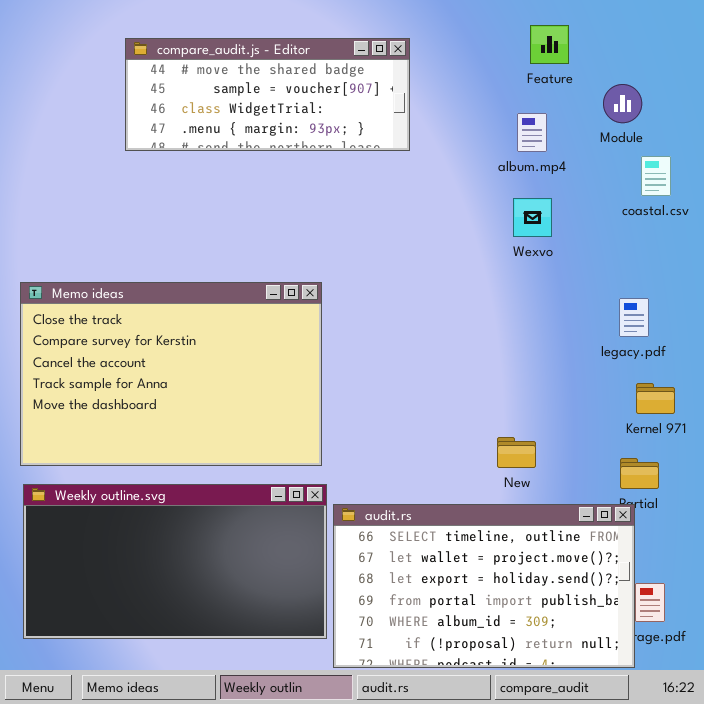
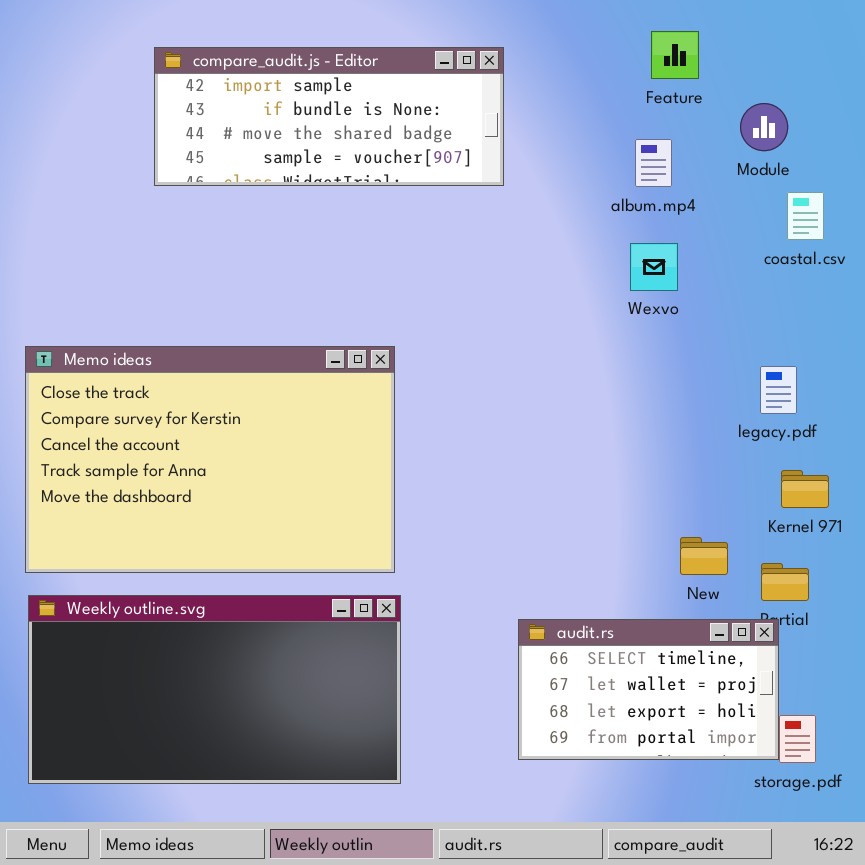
compare_audit.js - Editor: [125,38,410,151] -> [154,47,504,186], scrolled up 2 rows
New: [497,437,536,468] -> [680,537,728,575], moved
audit.rs: [333,504,635,668] -> [518,619,779,760], resized

